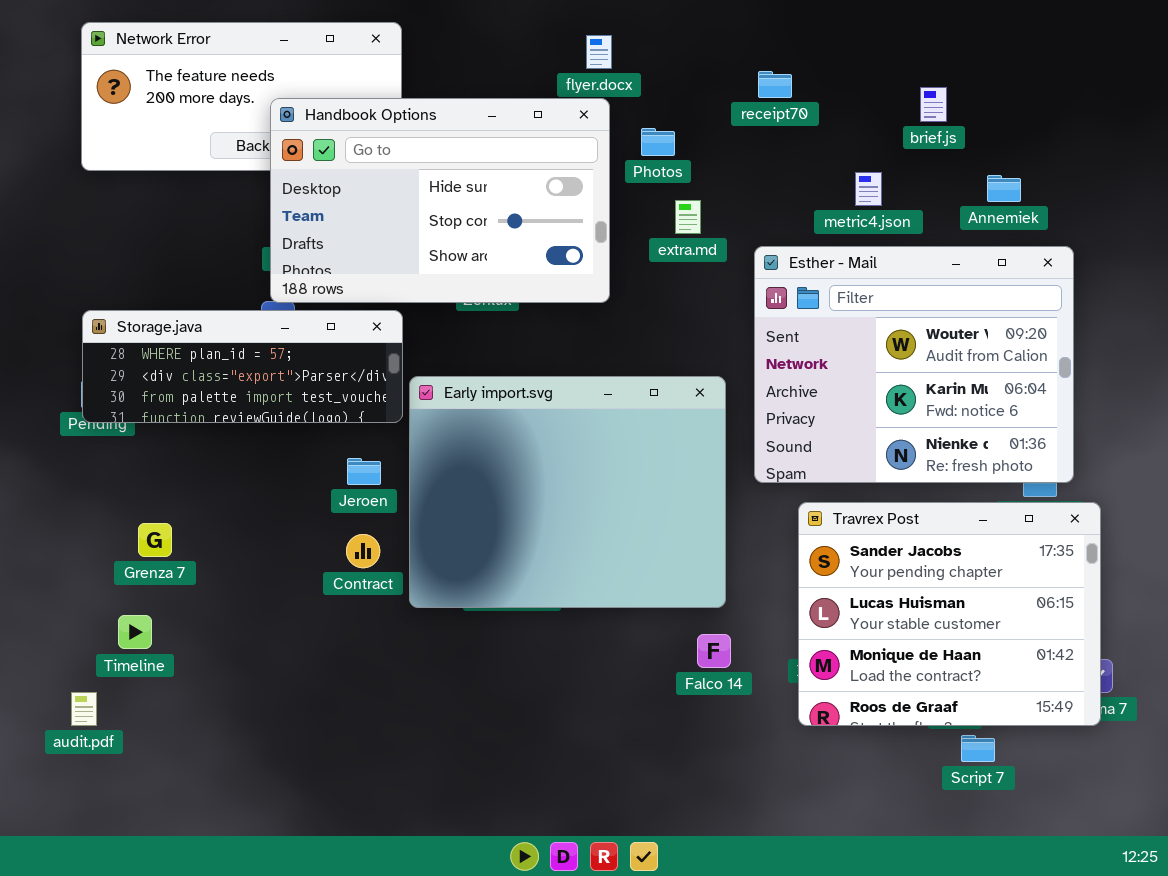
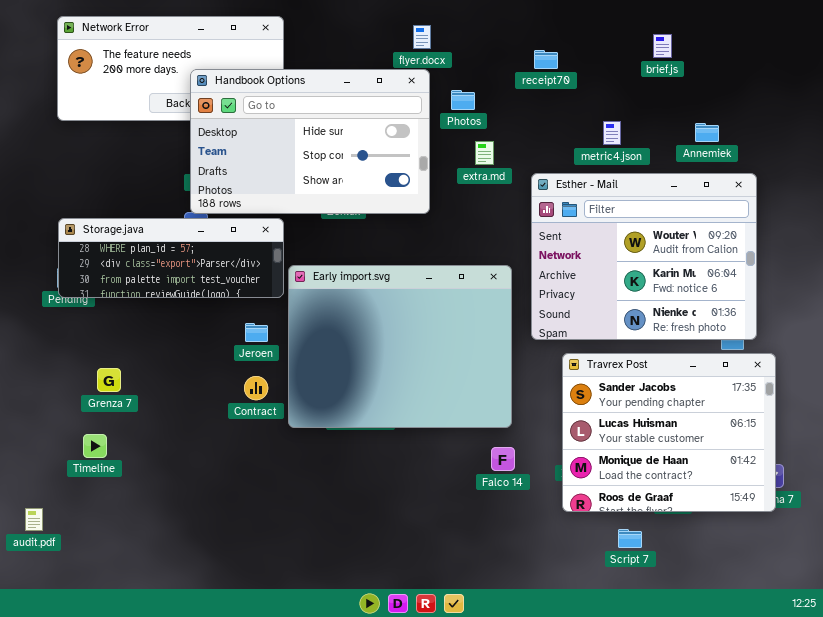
brief.js: [920,87,947,122] -> [653,34,672,58], moved
audit.pdf: [71,692,97,726] -> [25,508,43,531], moved
Script 7: [961,735,995,762] -> [618,529,642,548], moved

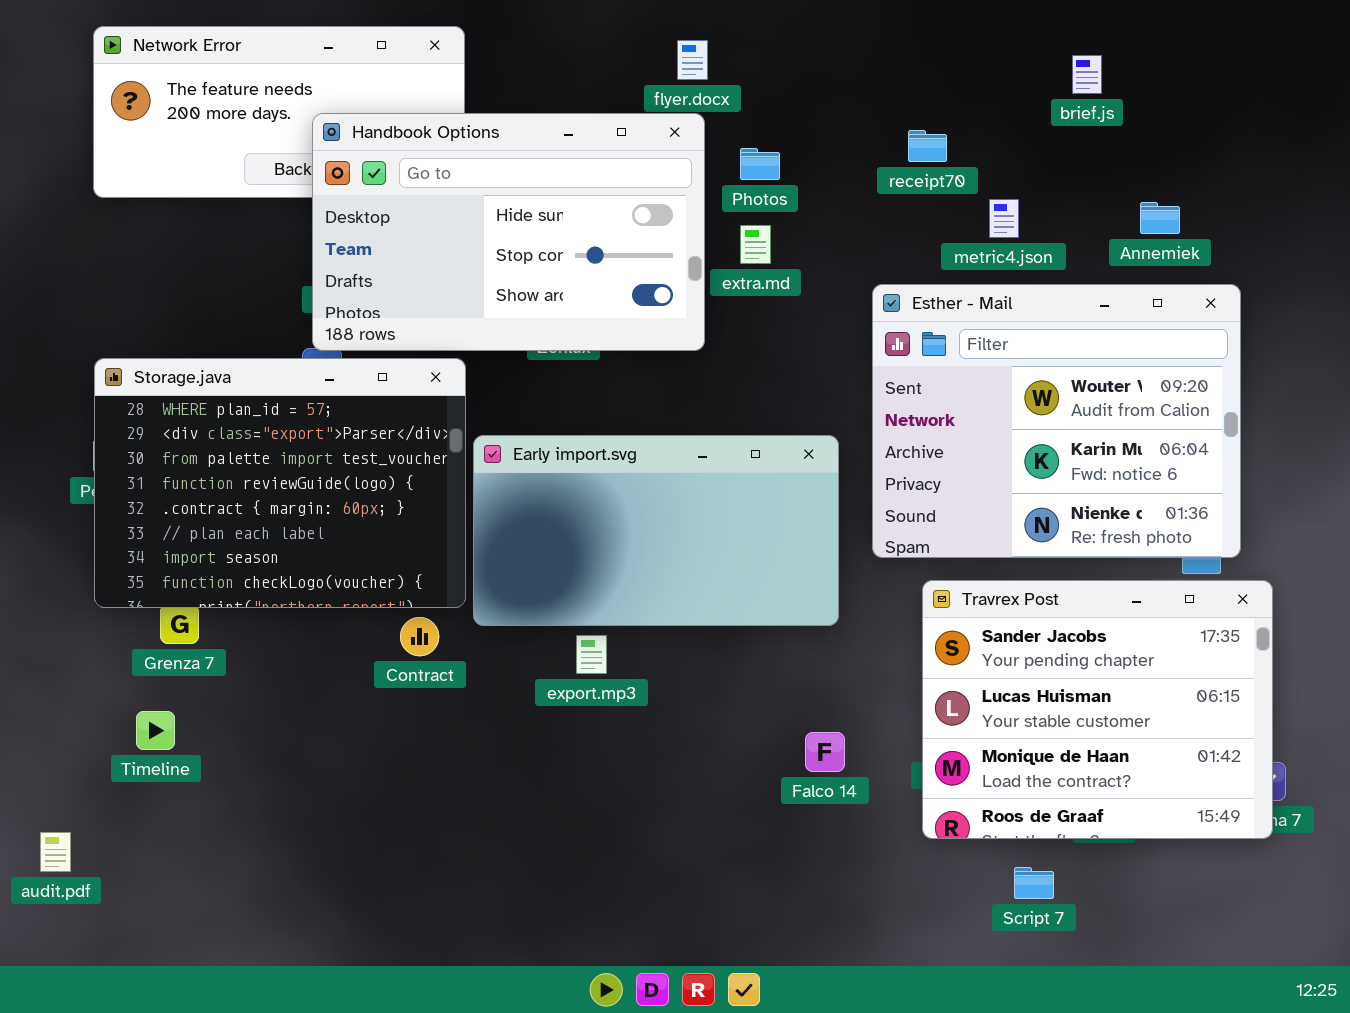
receipt70: [534,50,558,69] -> [908,130,947,162], moved
extra.md: [475,141,494,165] -> [740,225,771,264], moved
Storage.java: [58,218,284,298] -> [94,358,466,608], resized
Early import.svg: [288,265,512,428] -> [473,435,839,626], resized

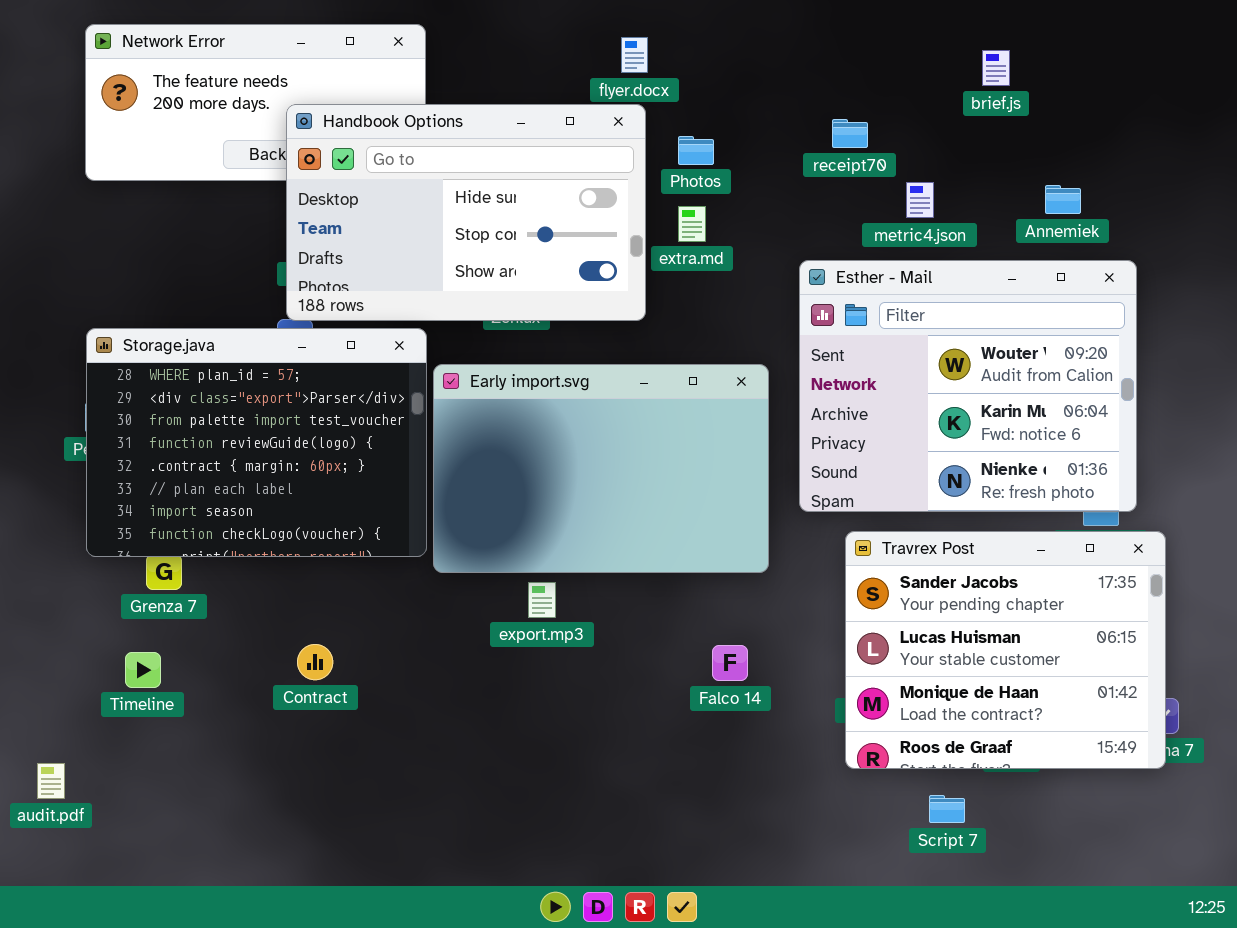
Early import.svg: [473,435,839,626] -> [433,364,769,573], resized
Contract: [400,617,439,656] -> [297,644,333,680], moved
Falco 14: [805,732,845,772] -> [712,645,748,681], moved

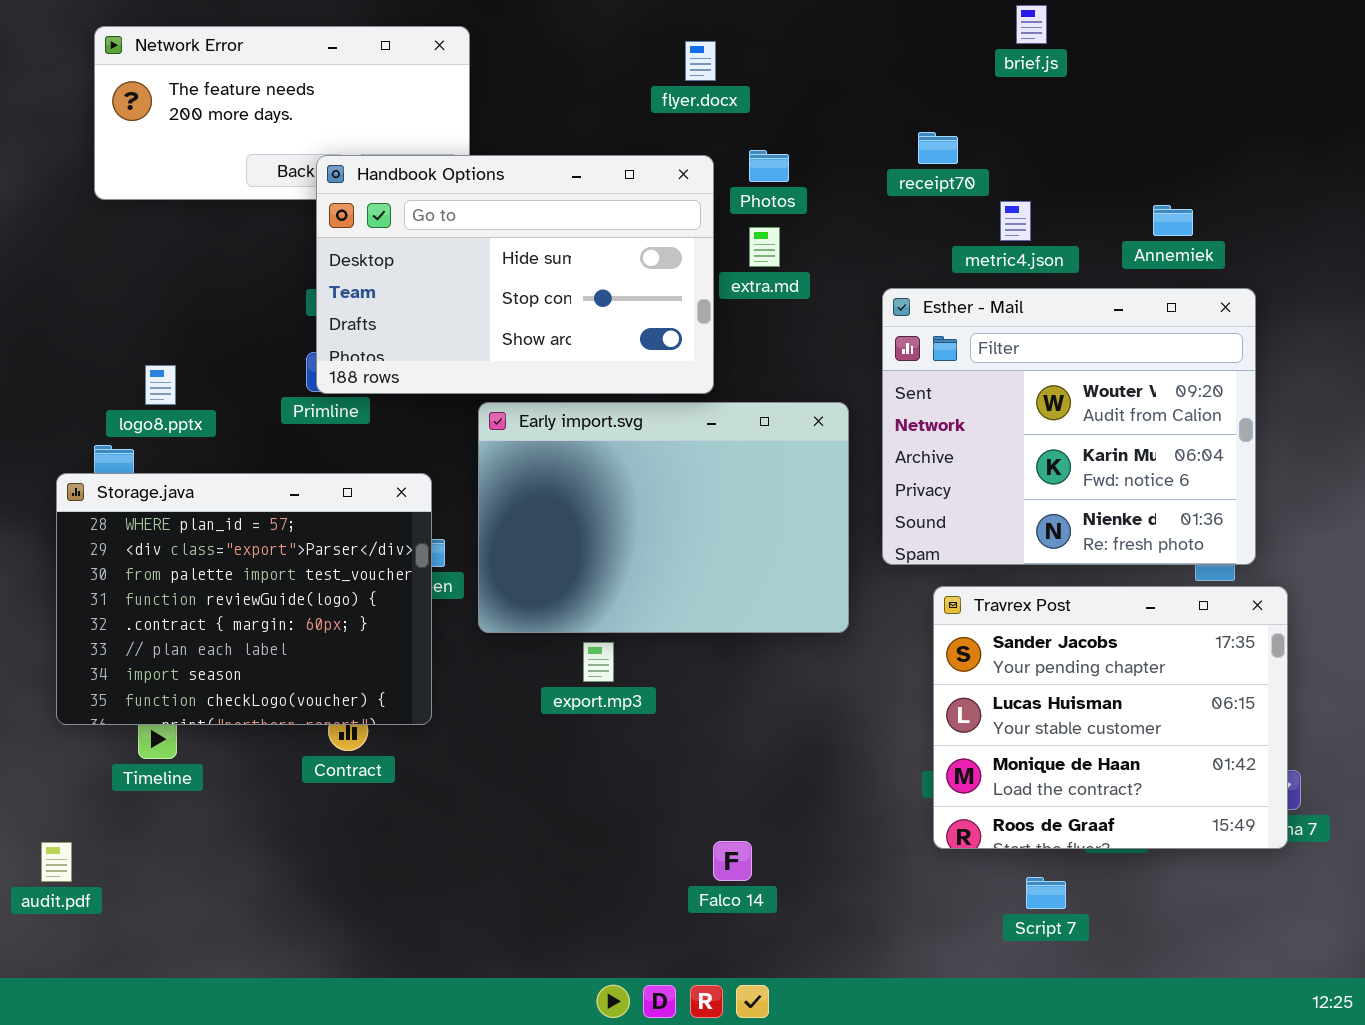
brief.js: [982,50,1010,86] -> [1016,5,1047,44], moved
Handbook Options: [286,104,646,321] -> [316,155,714,394], moved
Storage.java: [86,328,427,557] -> [56,473,432,725], moved
Falco 14: [712,645,748,681] -> [713,841,752,881], moved

